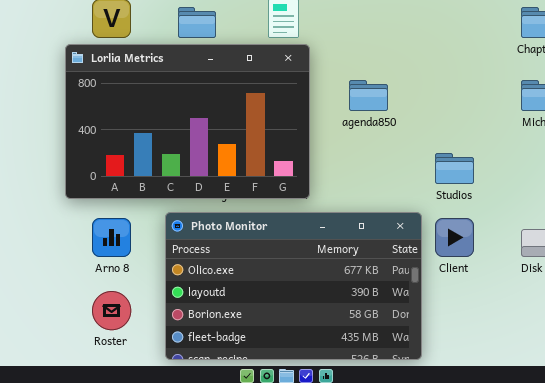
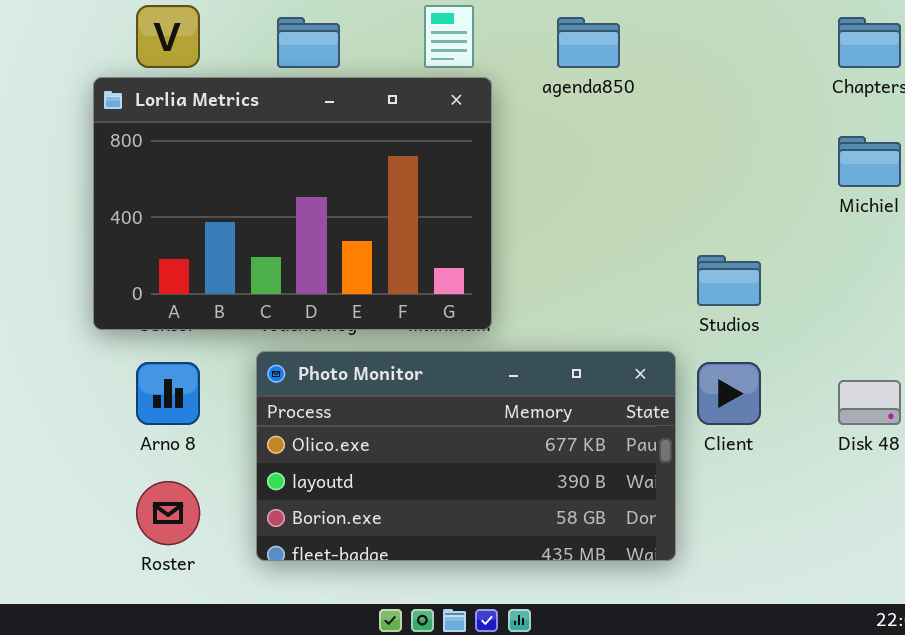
agenda850: [349,80,388,111] -> [557,17,620,68], moved
Photo Monitor: [165,212,422,360] -> [256,351,676,561], resized

